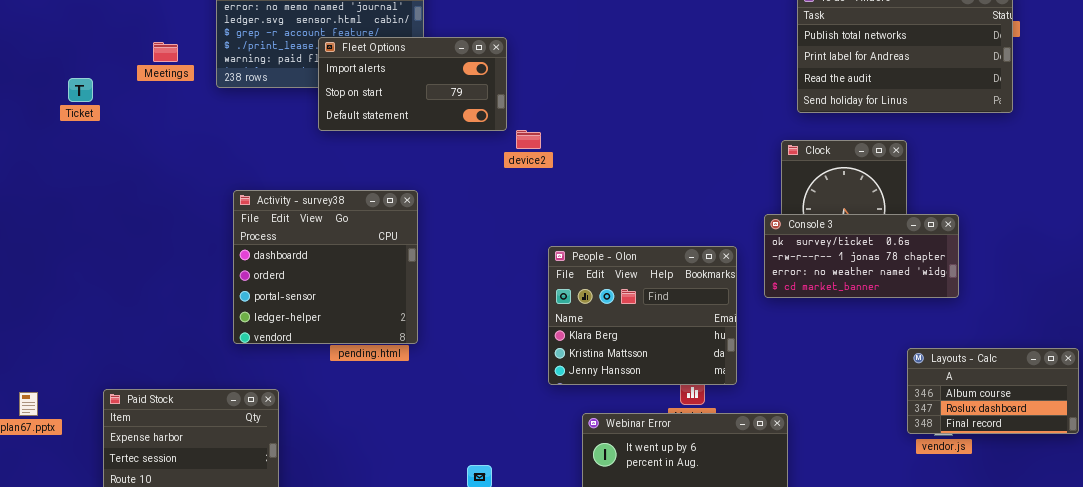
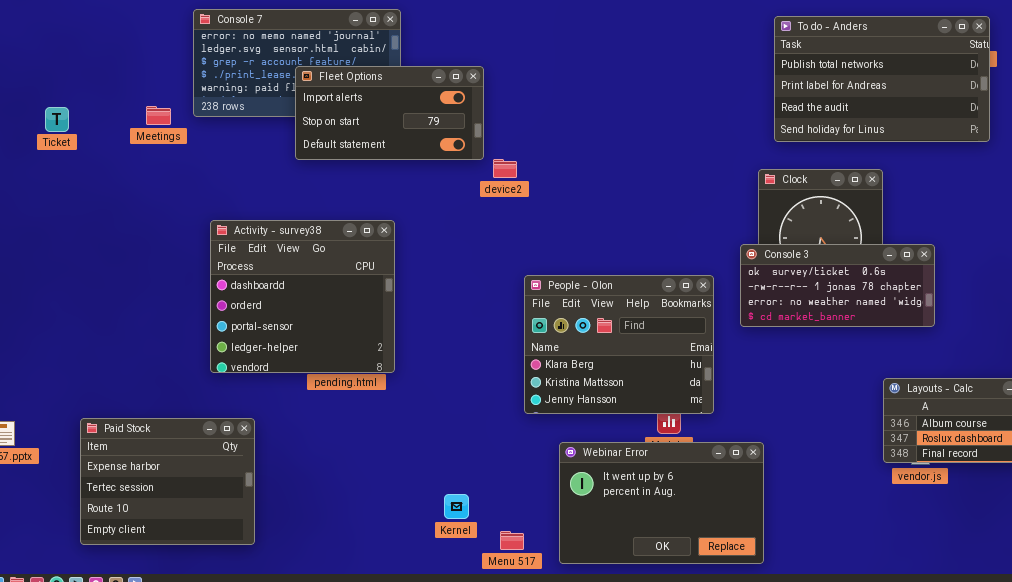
Meetings: [153,42,178,62] -> [146,106,171,125], moved

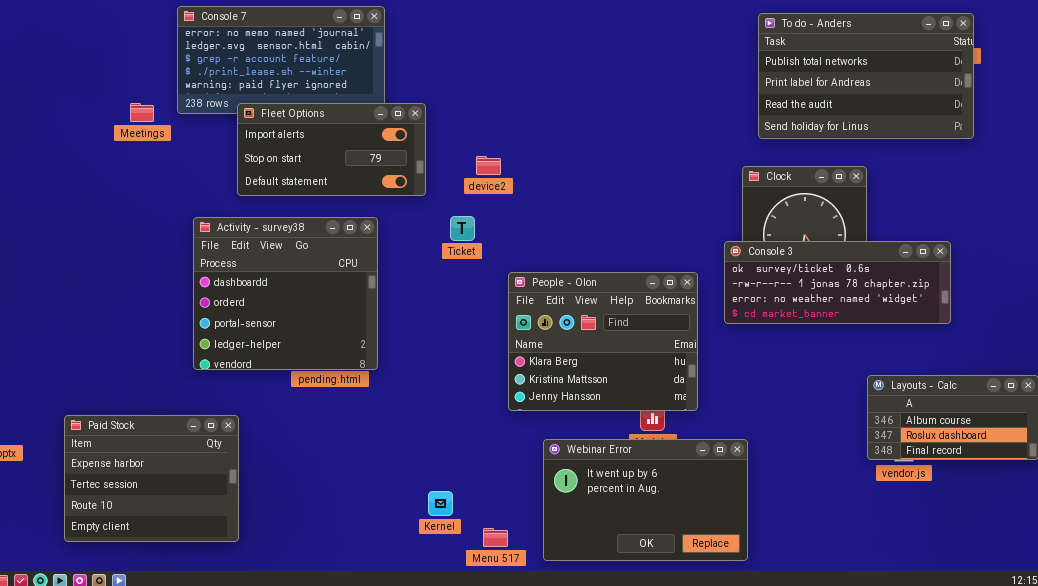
Fleet Options: [295,66,484,160] -> [237,103,426,196], moved
Ticket: [45,107,69,132] -> [450,216,475,241], moved
Console 3: [740,244,935,327] -> [724,241,951,324], resized

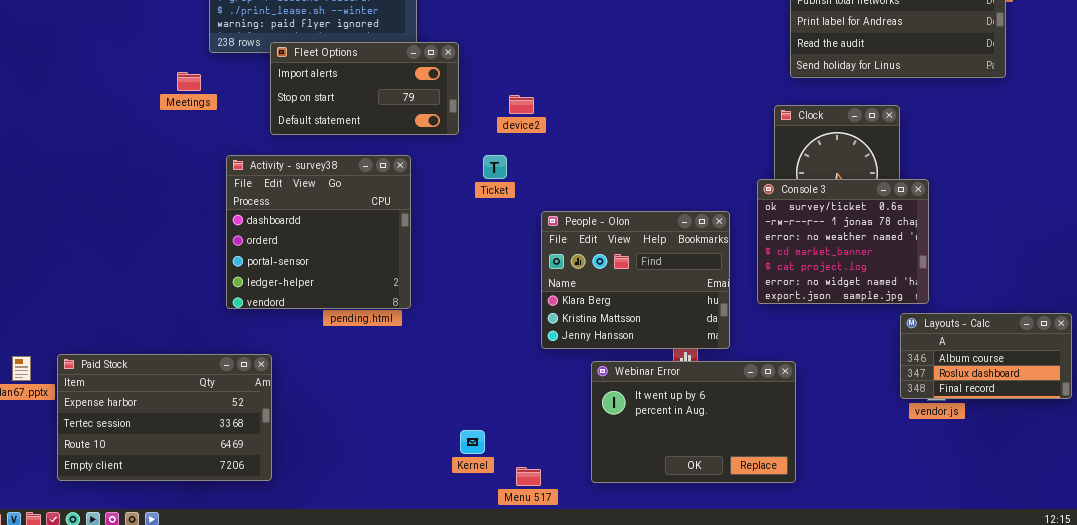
Meetings: [130,103,154,122] -> [177,72,201,91], moved
Console 3: [724,241,951,324] -> [757,179,929,304], resized
Paid Stock: [64,415,239,542] -> [57,354,272,481], resized
Webinar Error: [543,439,748,561] -> [591,361,796,483], moved

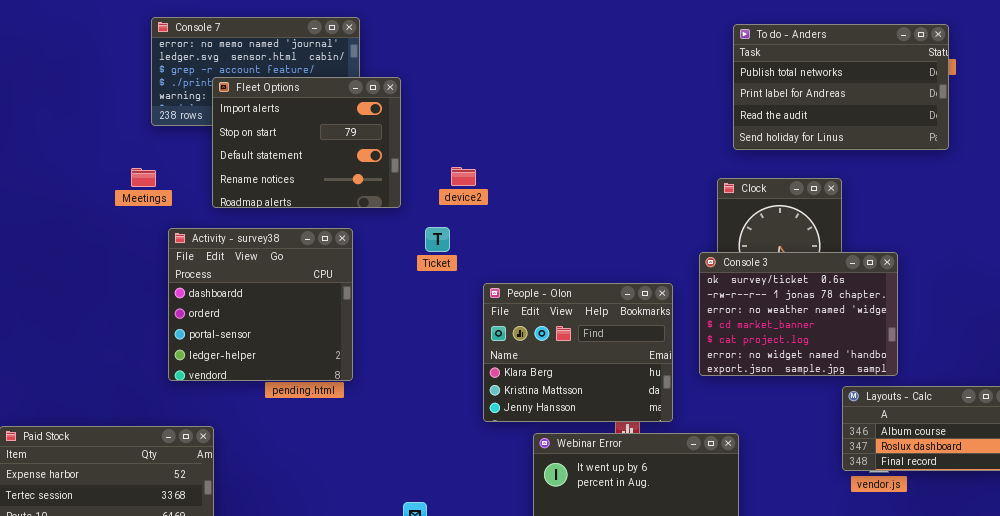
Fleet Options: [270,42,459,135] -> [212,77,401,208], resized
Meetings: [177,72,201,91] -> [131,168,156,187], moved
Console 3: [757,179,929,304] -> [699,252,898,376], resized

